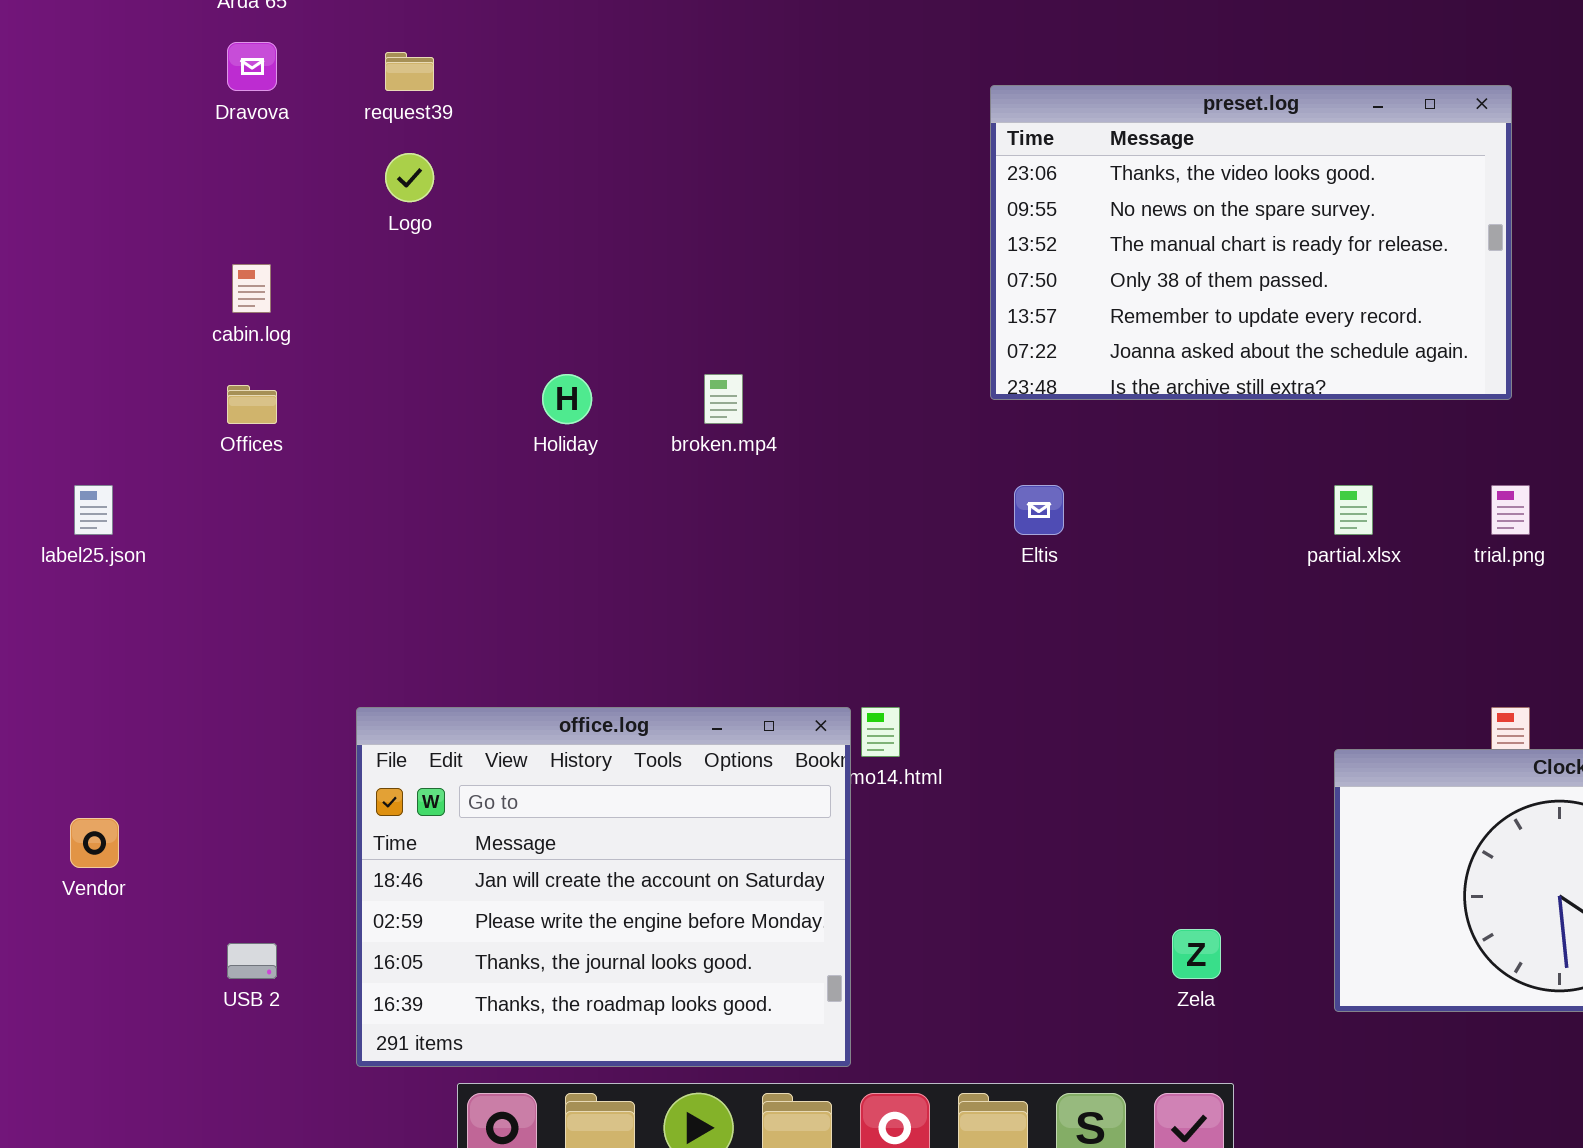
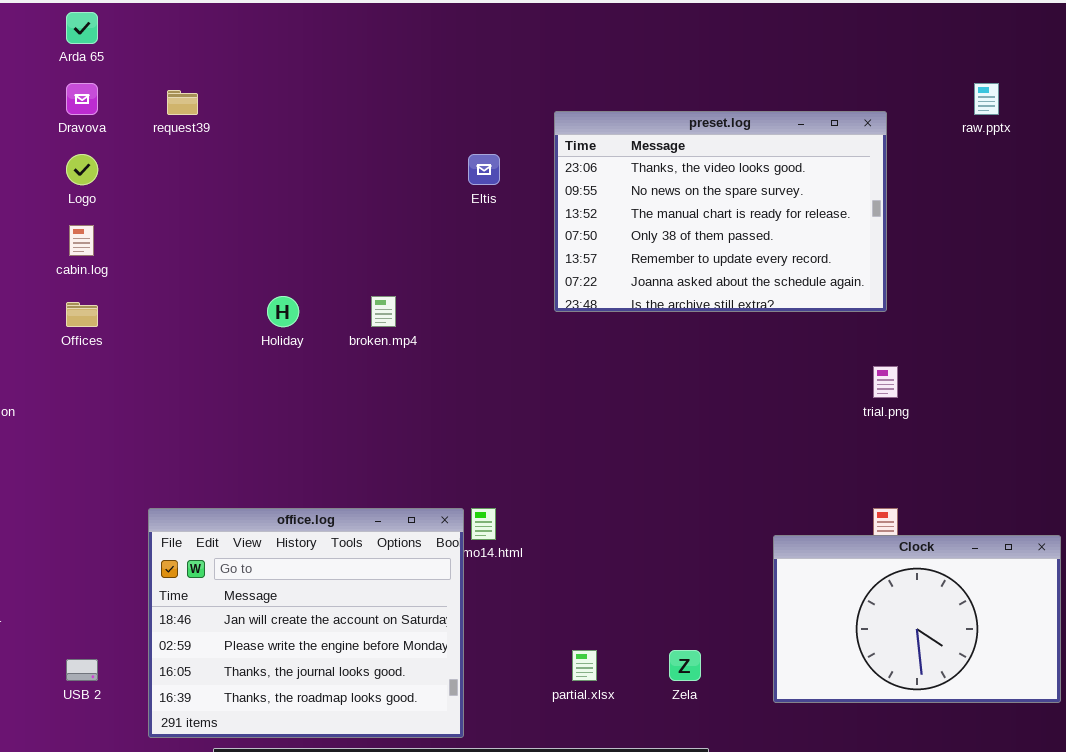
Logo: [385,153,434,202] -> [66,154,98,185], moved
Eltis: [1014,485,1064,535] -> [468,154,500,185], moved
partial.xlsx: [1334,485,1373,535] -> [572,650,597,681], moved

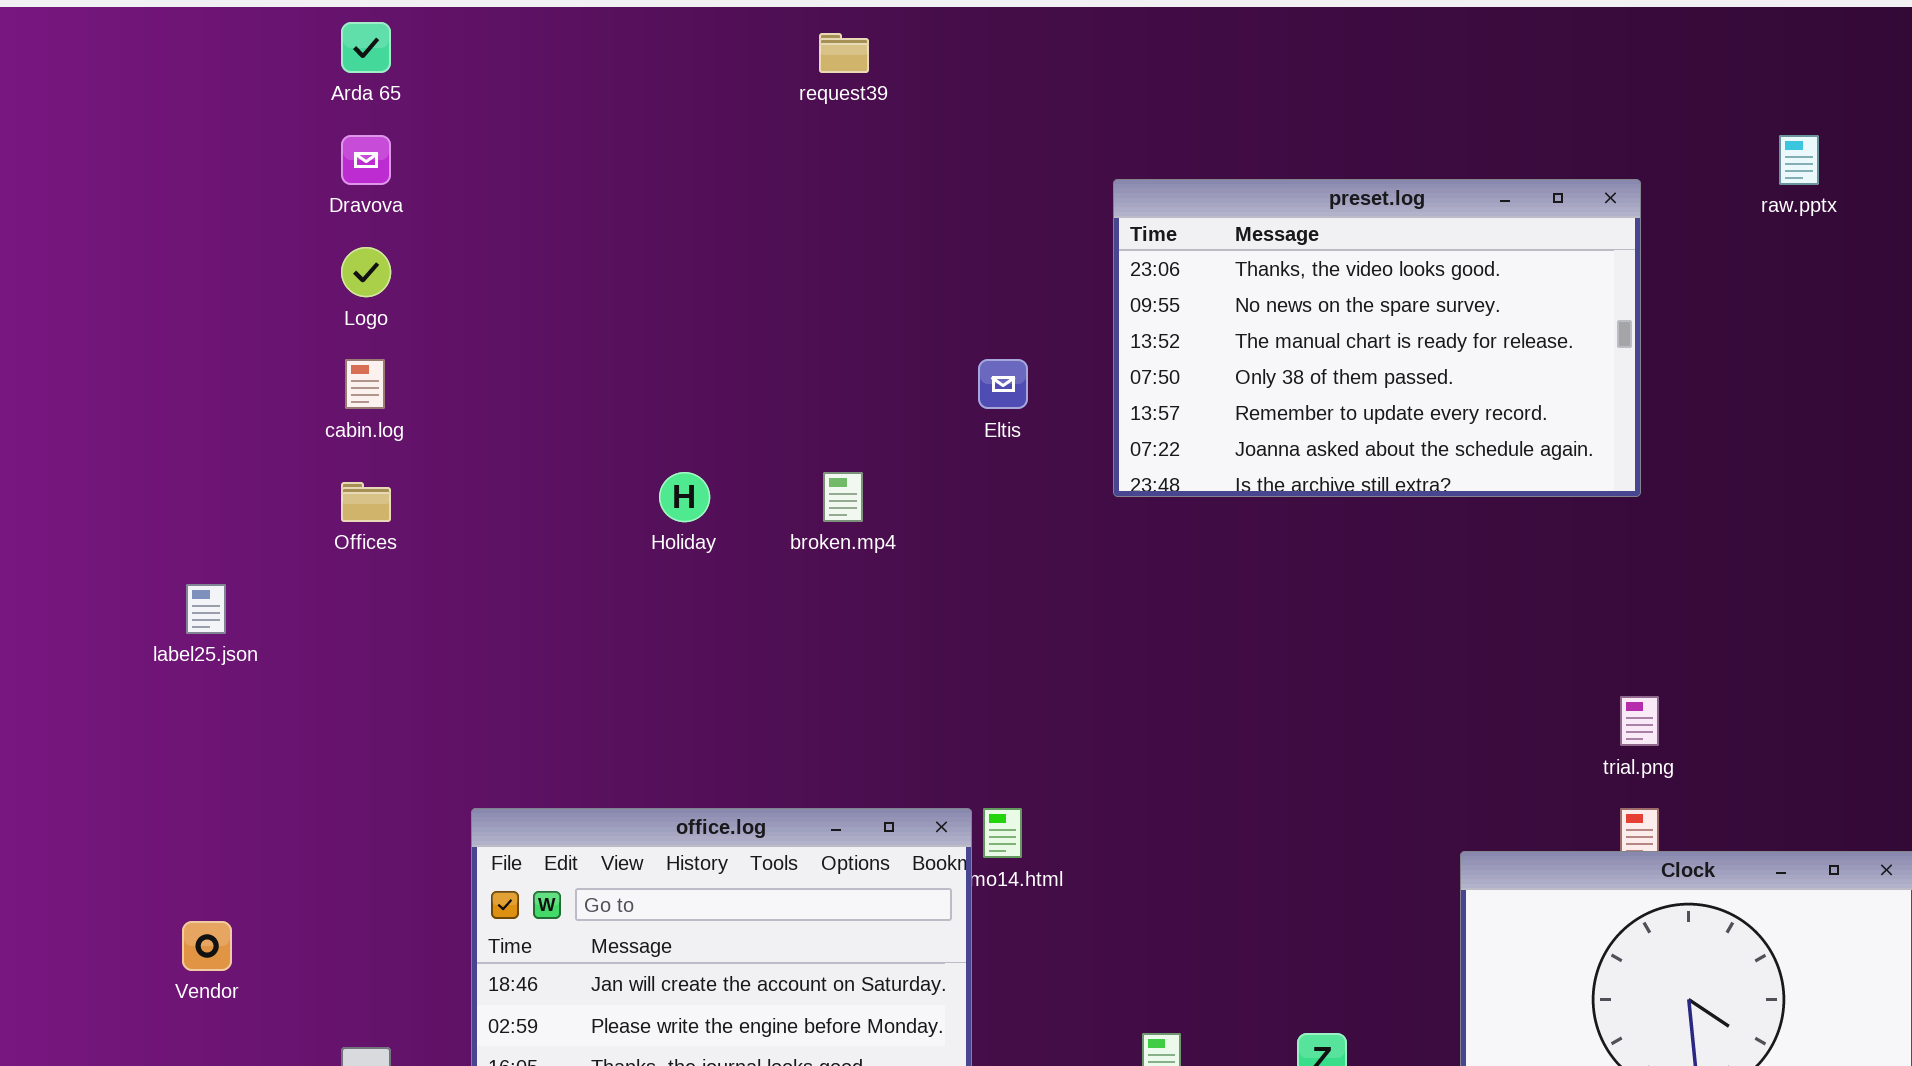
request39: [167,90,198,115] -> [819,33,869,73], moved
Eltis: [468,154,500,185] -> [978,359,1028,409], moved
trial.png: [873,366,898,398] -> [1620,696,1659,746], moved

